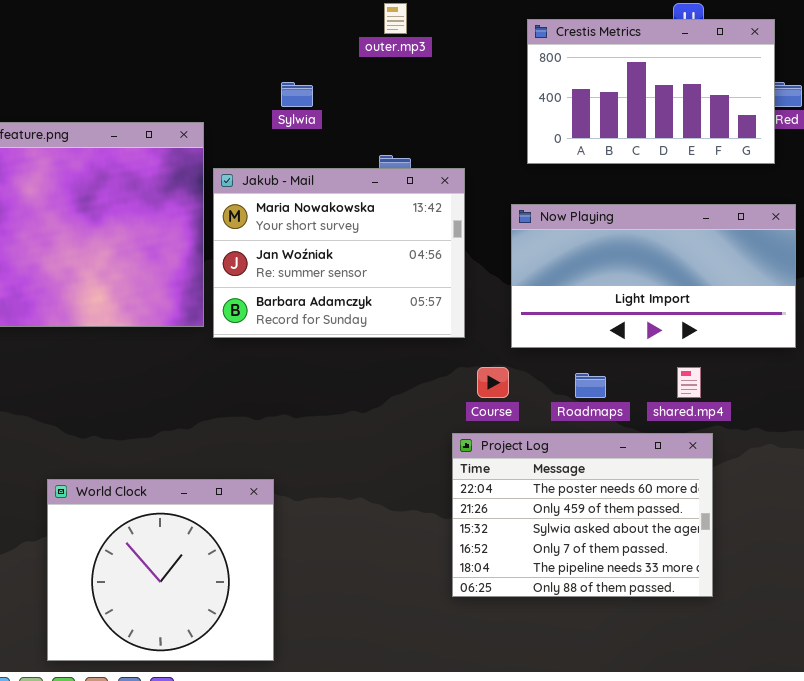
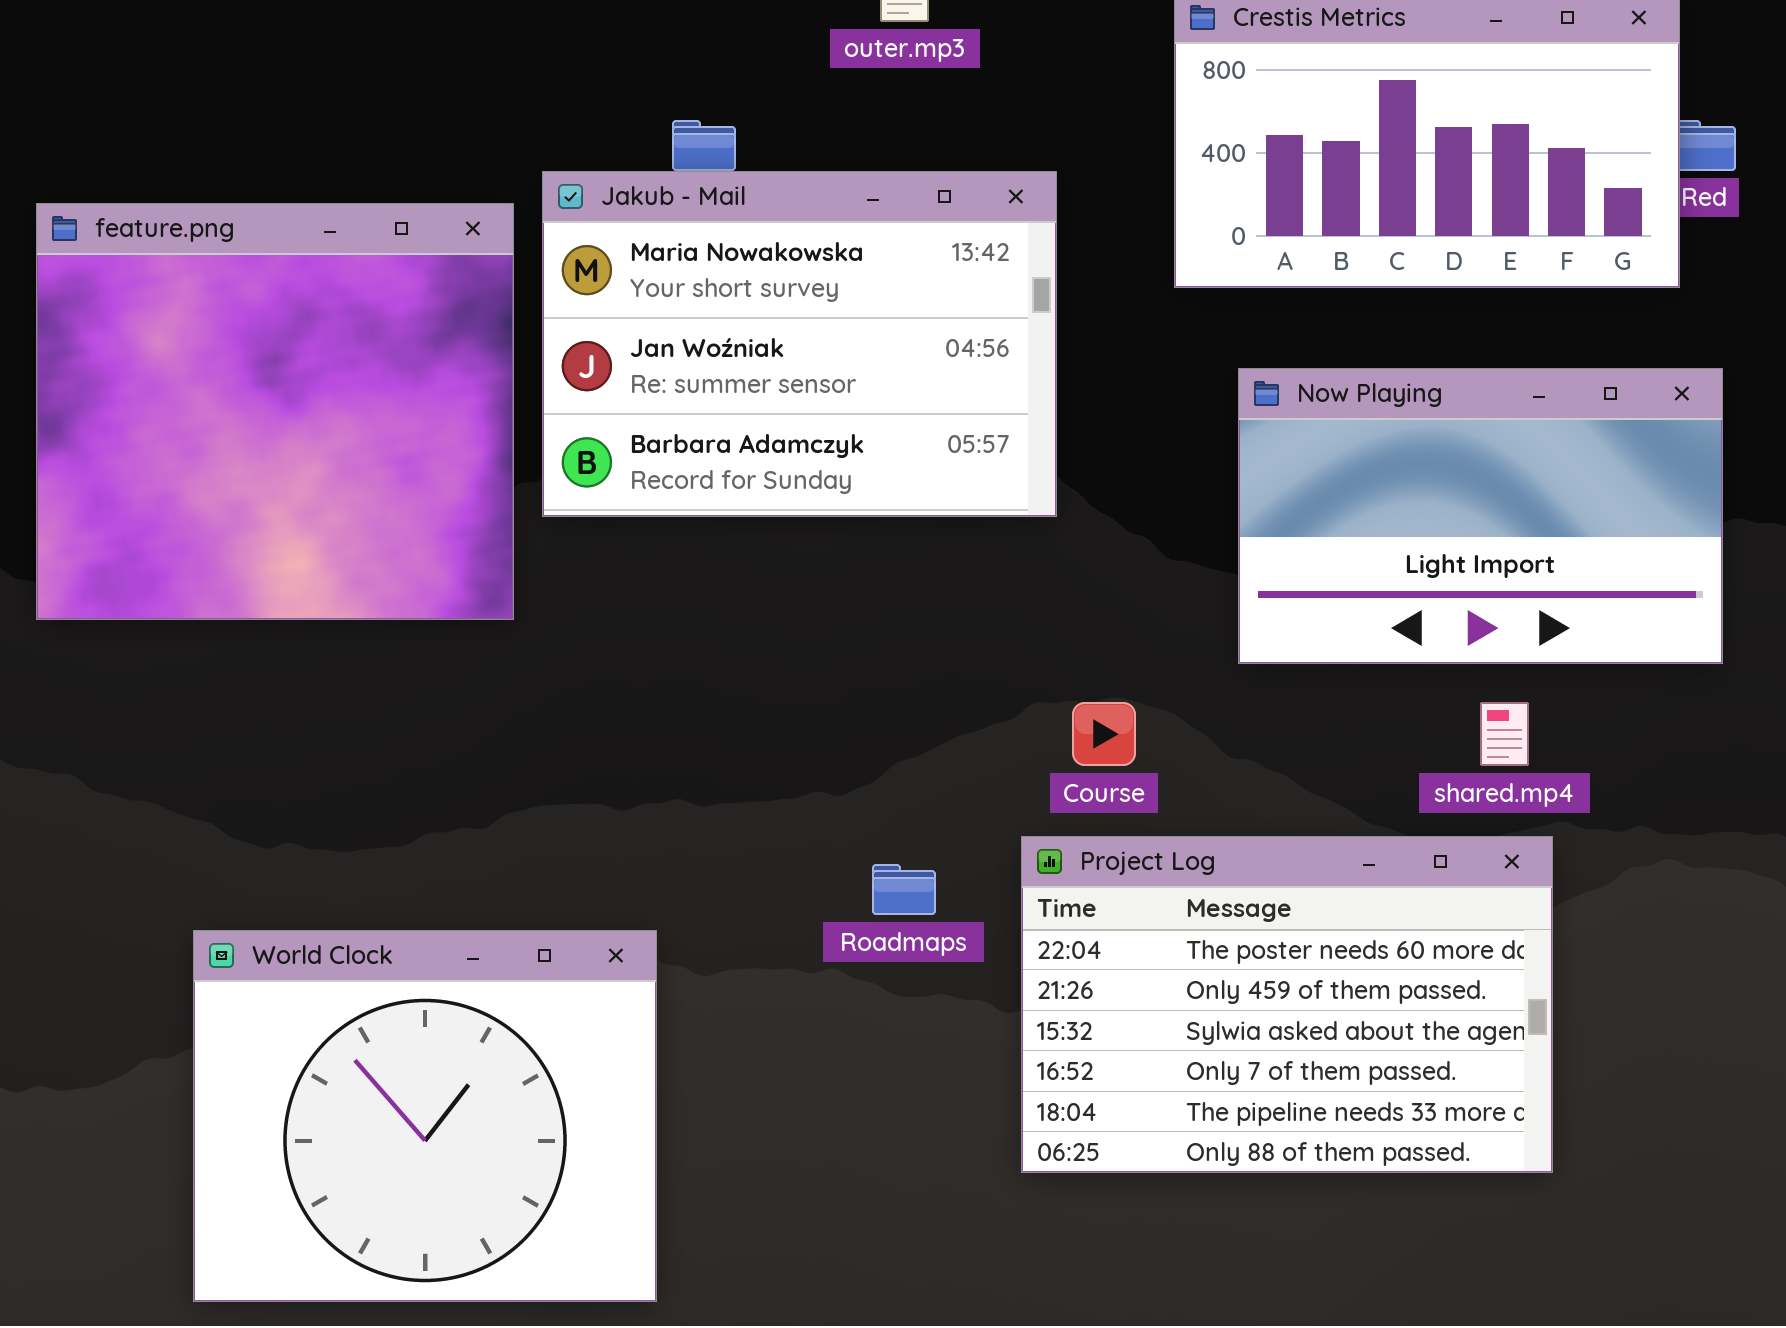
Jakub - Mail: [213,168,465,338] -> [542,171,1057,517], moved
Now Playing: [511,204,796,348] -> [1238,368,1723,664], resized
Roadmaps: [575,373,606,398] -> [872,864,936,915], moved

